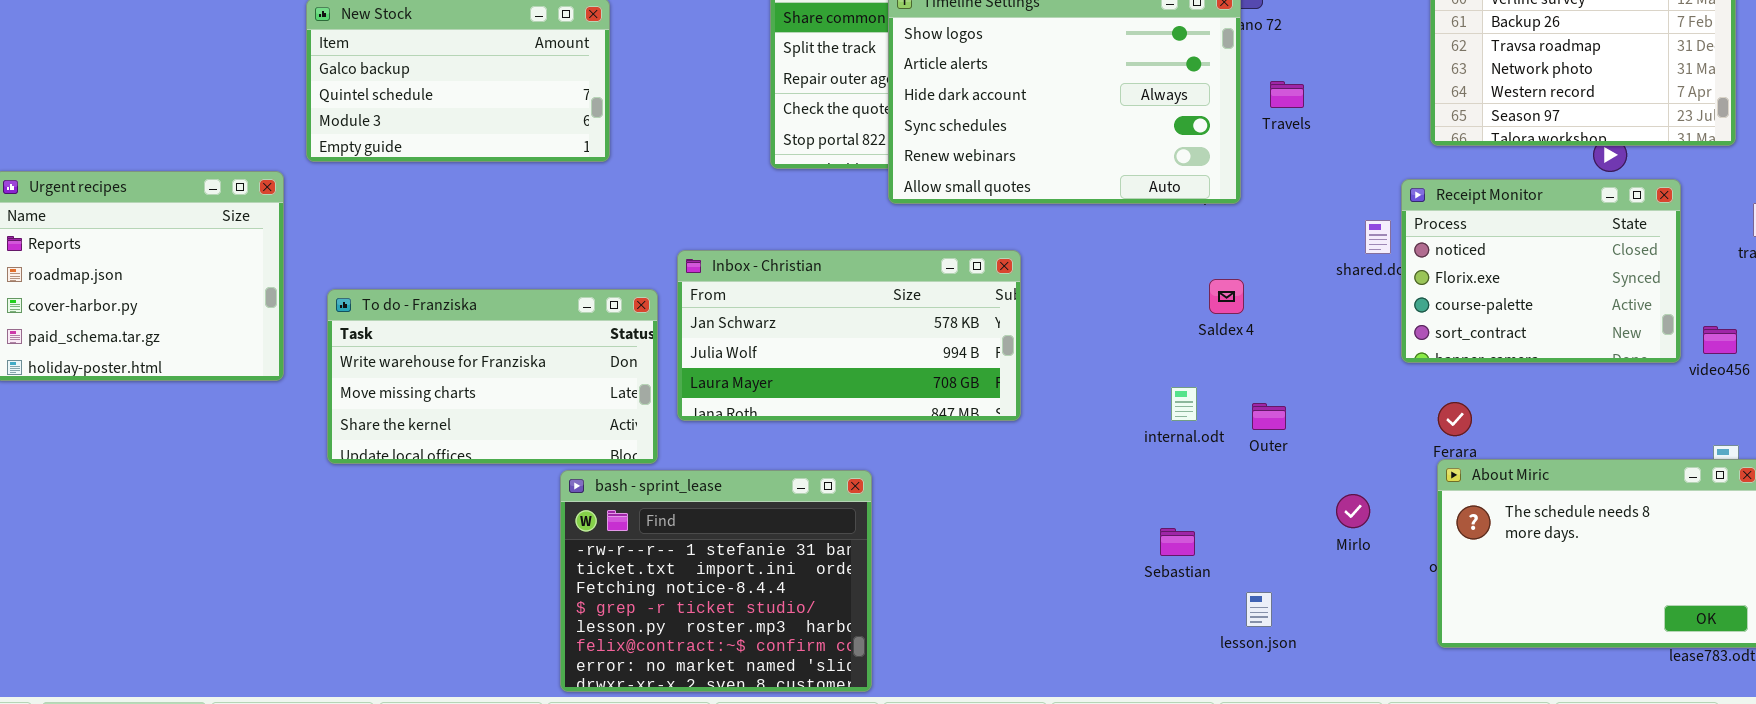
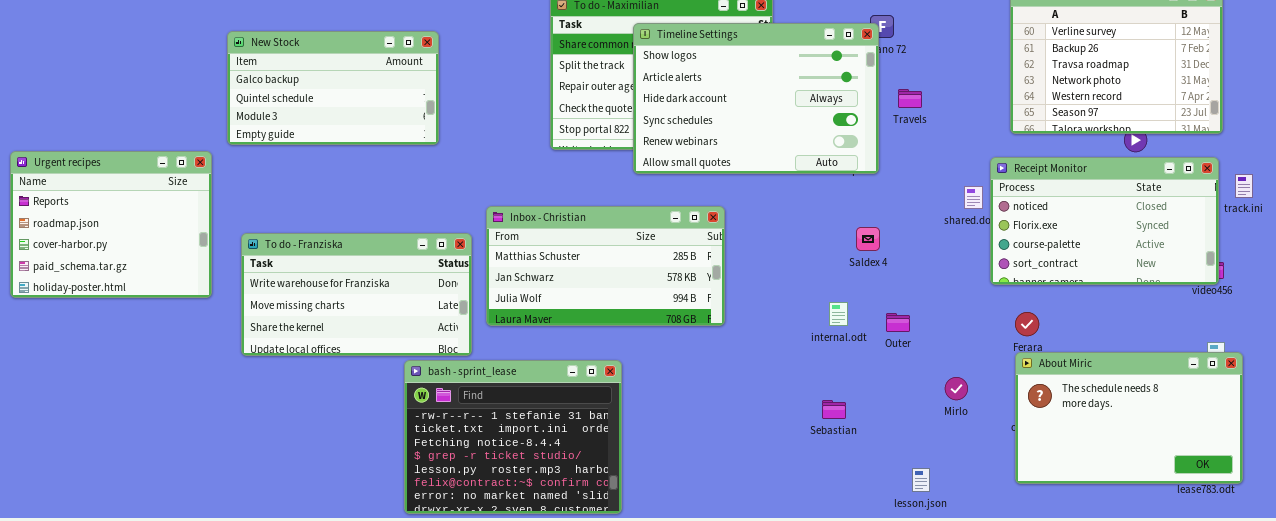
Receipt Monitor: [1401,179,1681,363] -> [990,157,1219,285], resized
Inbox - Christian: [677,250,1021,421] -> [486,206,725,326], scrolled up 1 row
lesson.json: [1246,592,1272,627] -> [912,468,930,492], moved

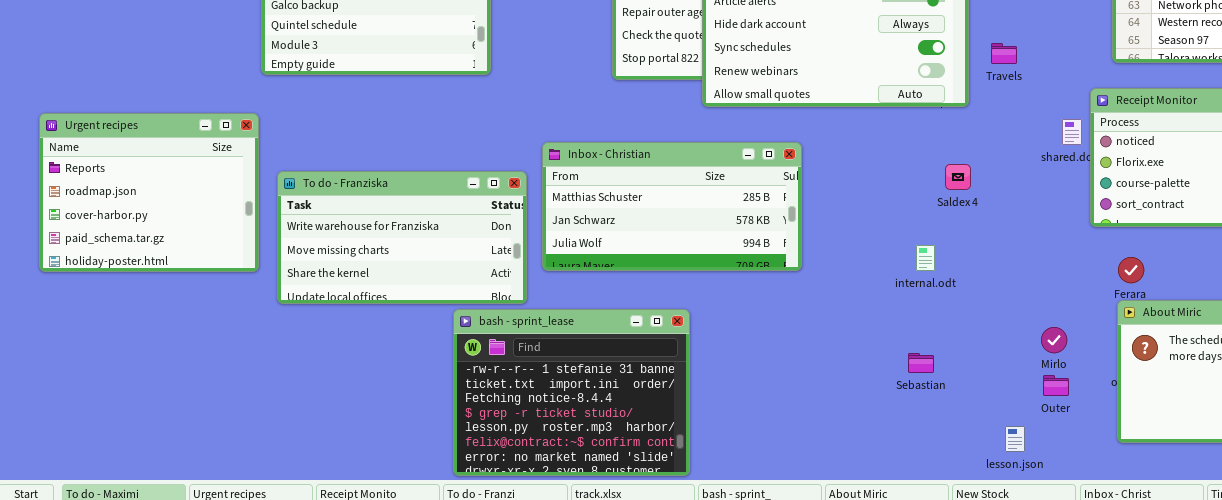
Travels: [898,89,922,108] -> [991,43,1017,64], moved
Urgent recipes: [10,151,212,298] -> [39,113,259,272], moved
Outer: [886,313,910,332] -> [1043,375,1069,396], moved

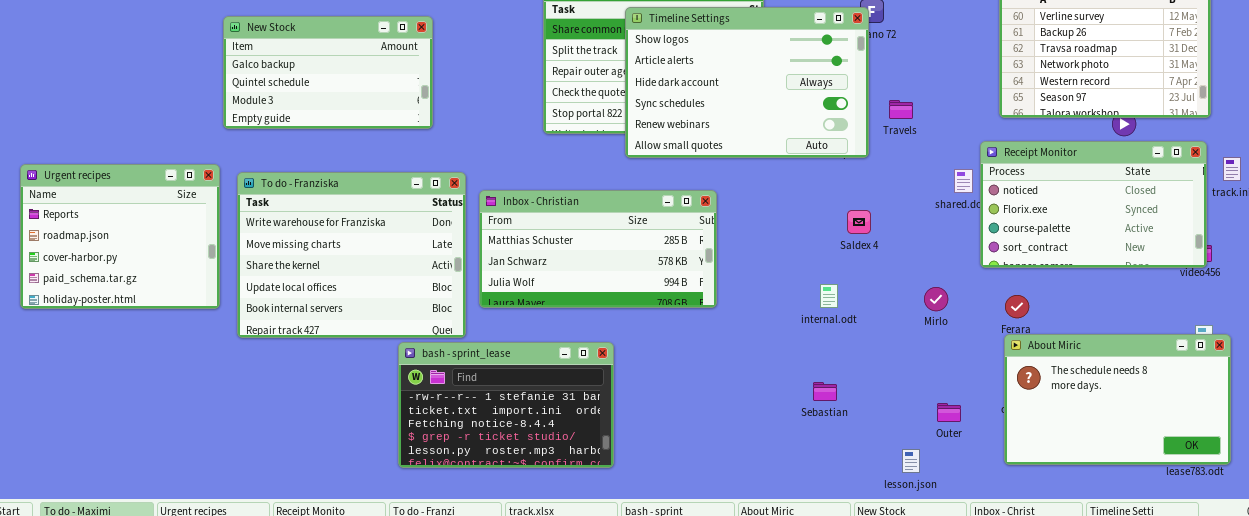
To do - Franziska: [277,171,527,304] -> [237,172,466,338], resized
bash - sprint_lease: [453,309,690,476] -> [398,342,614,468], resized
Mirlo: [1041,327,1067,353] -> [924,287,948,311], moved

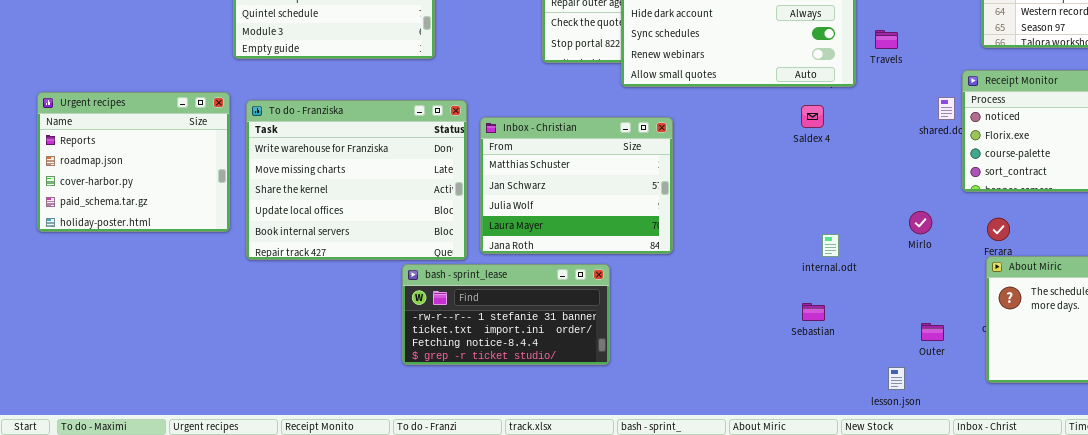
Inbox - Christian: [479,190,717,308] -> [480,117,673,254], resized
Saldex 4: [847,210,871,234] -> [801,105,824,128], moved
internal.odt: [820,284,838,308] -> [822,234,839,257], moved
bash - sprint_lease: [398,342,614,468] -> [402,264,610,365], resized

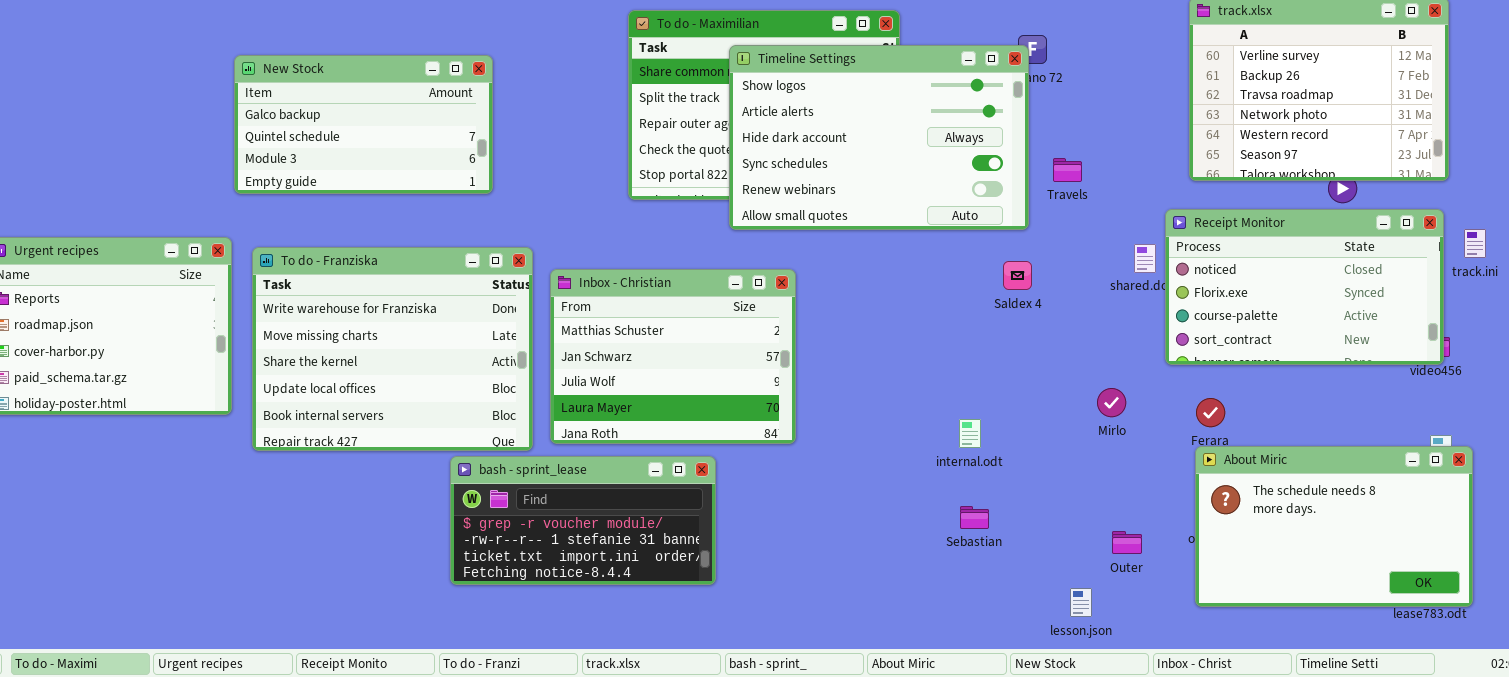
Saldex 4: [801,105,824,128] -> [1003,261,1032,290], moved
internal.odt: [822,234,839,257] -> [959,419,981,448], moved
bash - sprint_lease: [402,264,610,365] -> [450,456,716,585], scrolled up 1 row

